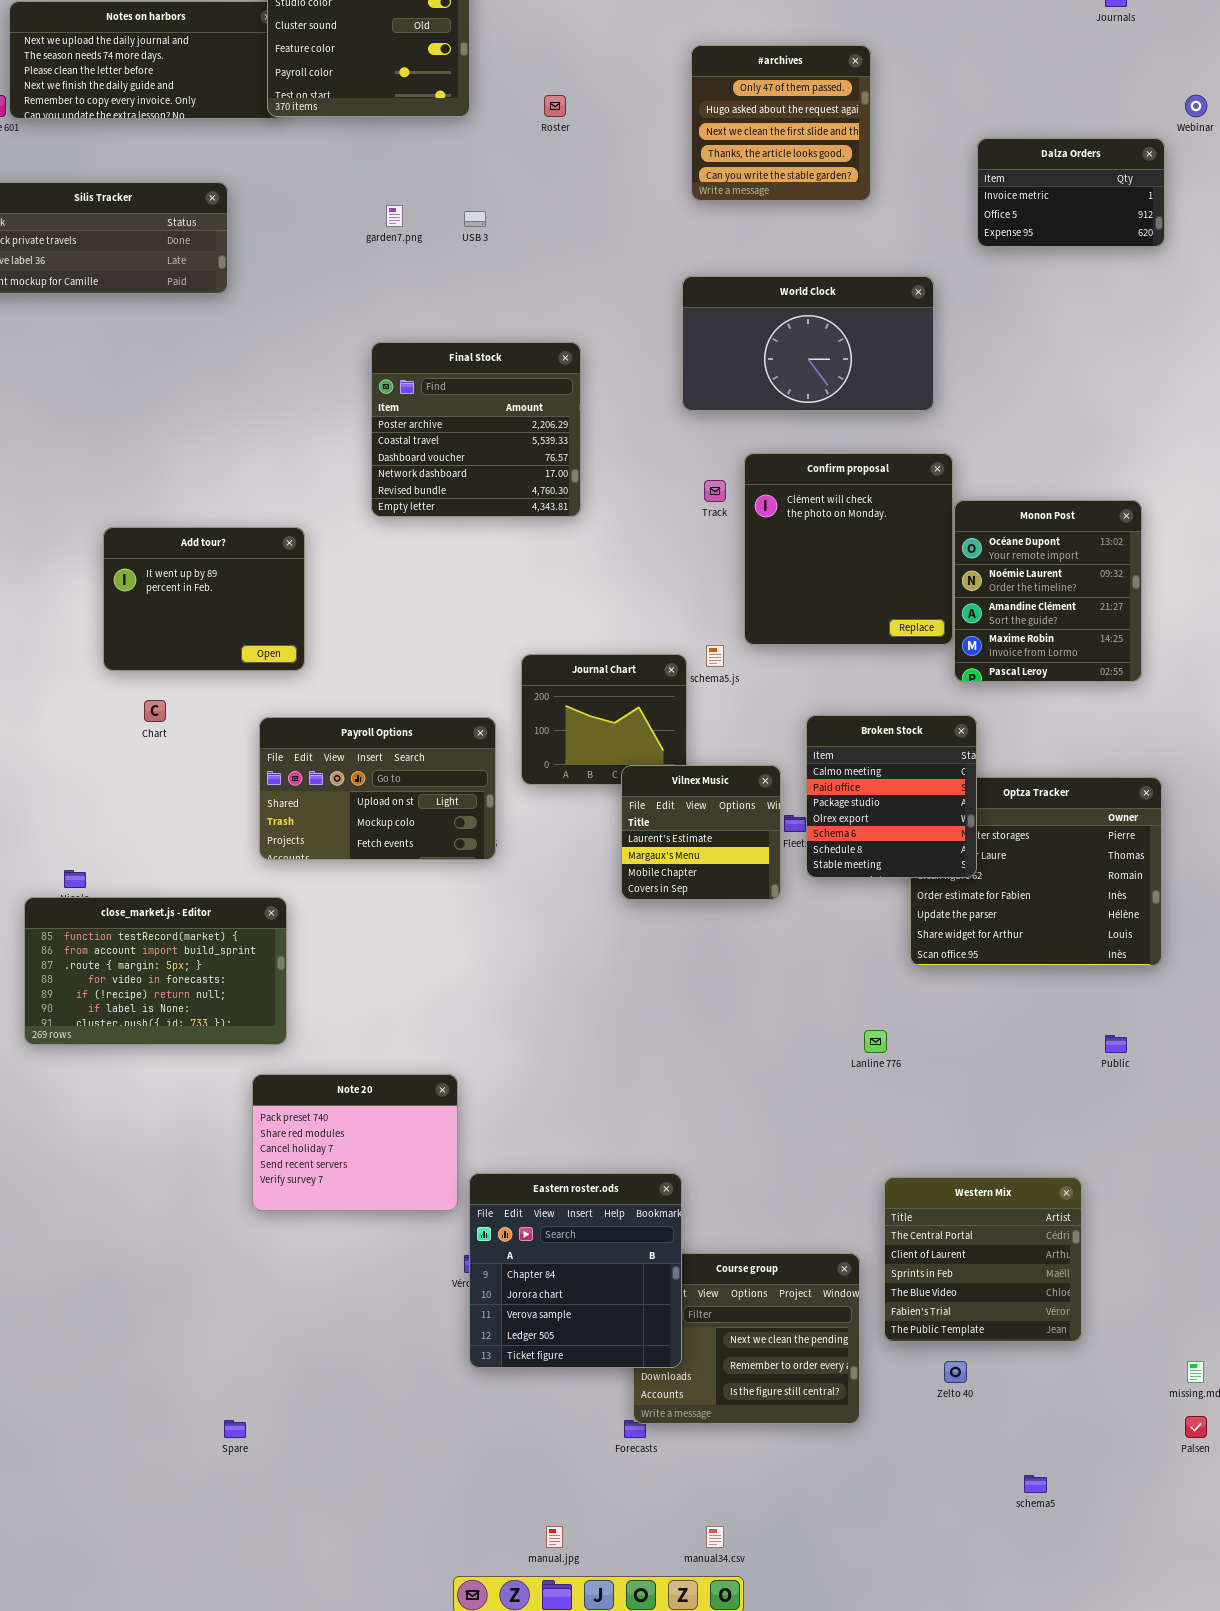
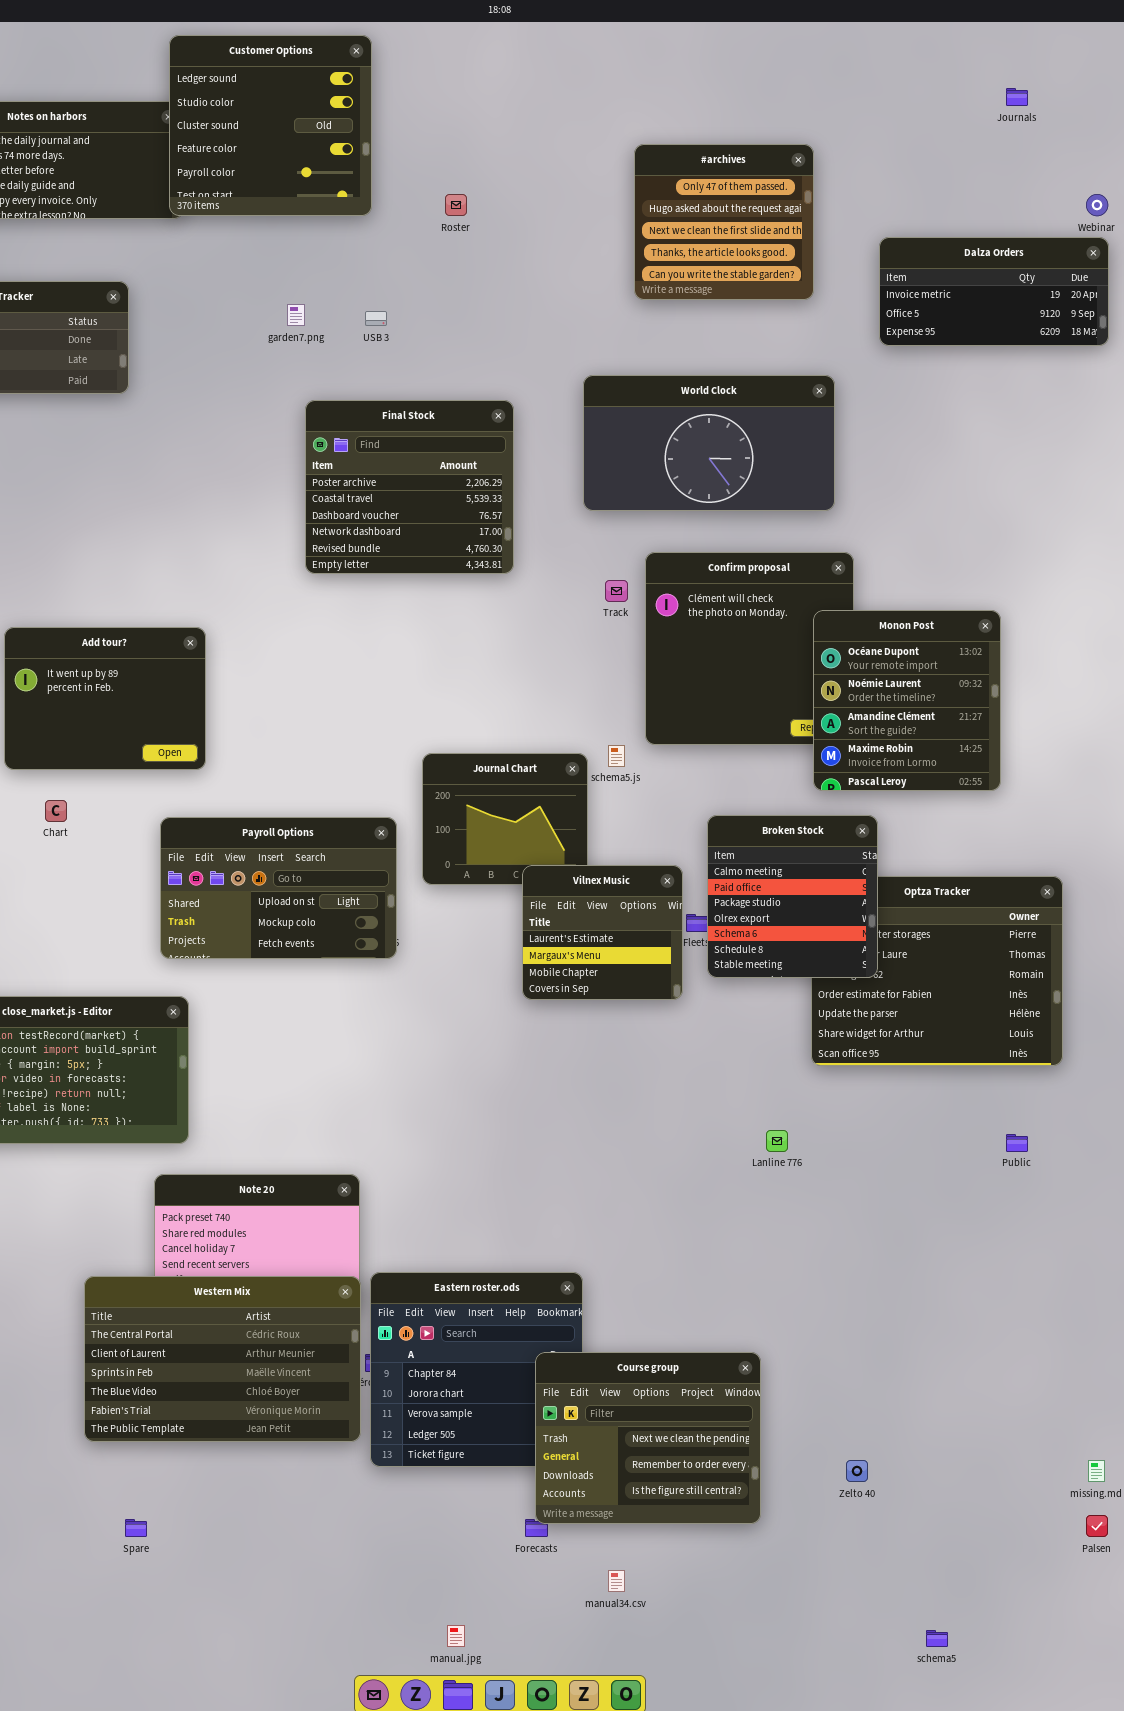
#archives: [691,45,871,201] -> [634,144,814,300], moved
Dalza Orders: [977,138,1165,247] -> [879,237,1109,346], resized
Final Stock: [371,342,581,517] -> [305,400,514,574], moved
Monon Post: [954,500,1142,682] -> [813,610,1001,791], moved
Western Mix: [884,1177,1082,1342] -> [84,1276,361,1442], moved, resized
Course group: [633,1253,860,1424] -> [535,1352,761,1524], raised
schema5: [1024,1475,1047,1493] -> [926,1630,948,1647], moved
manual34.csv: [706,1526,724,1548] -> [608,1570,625,1592], moved

